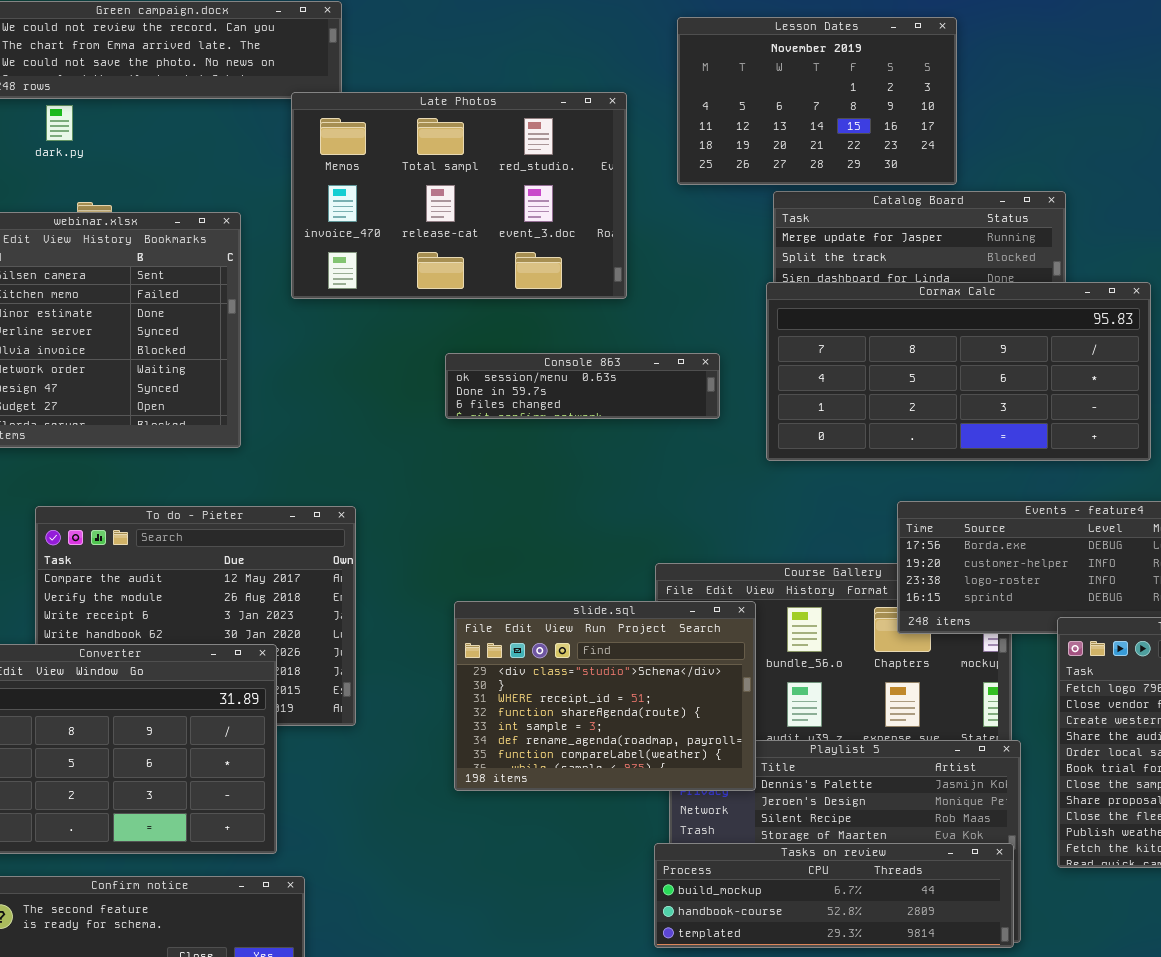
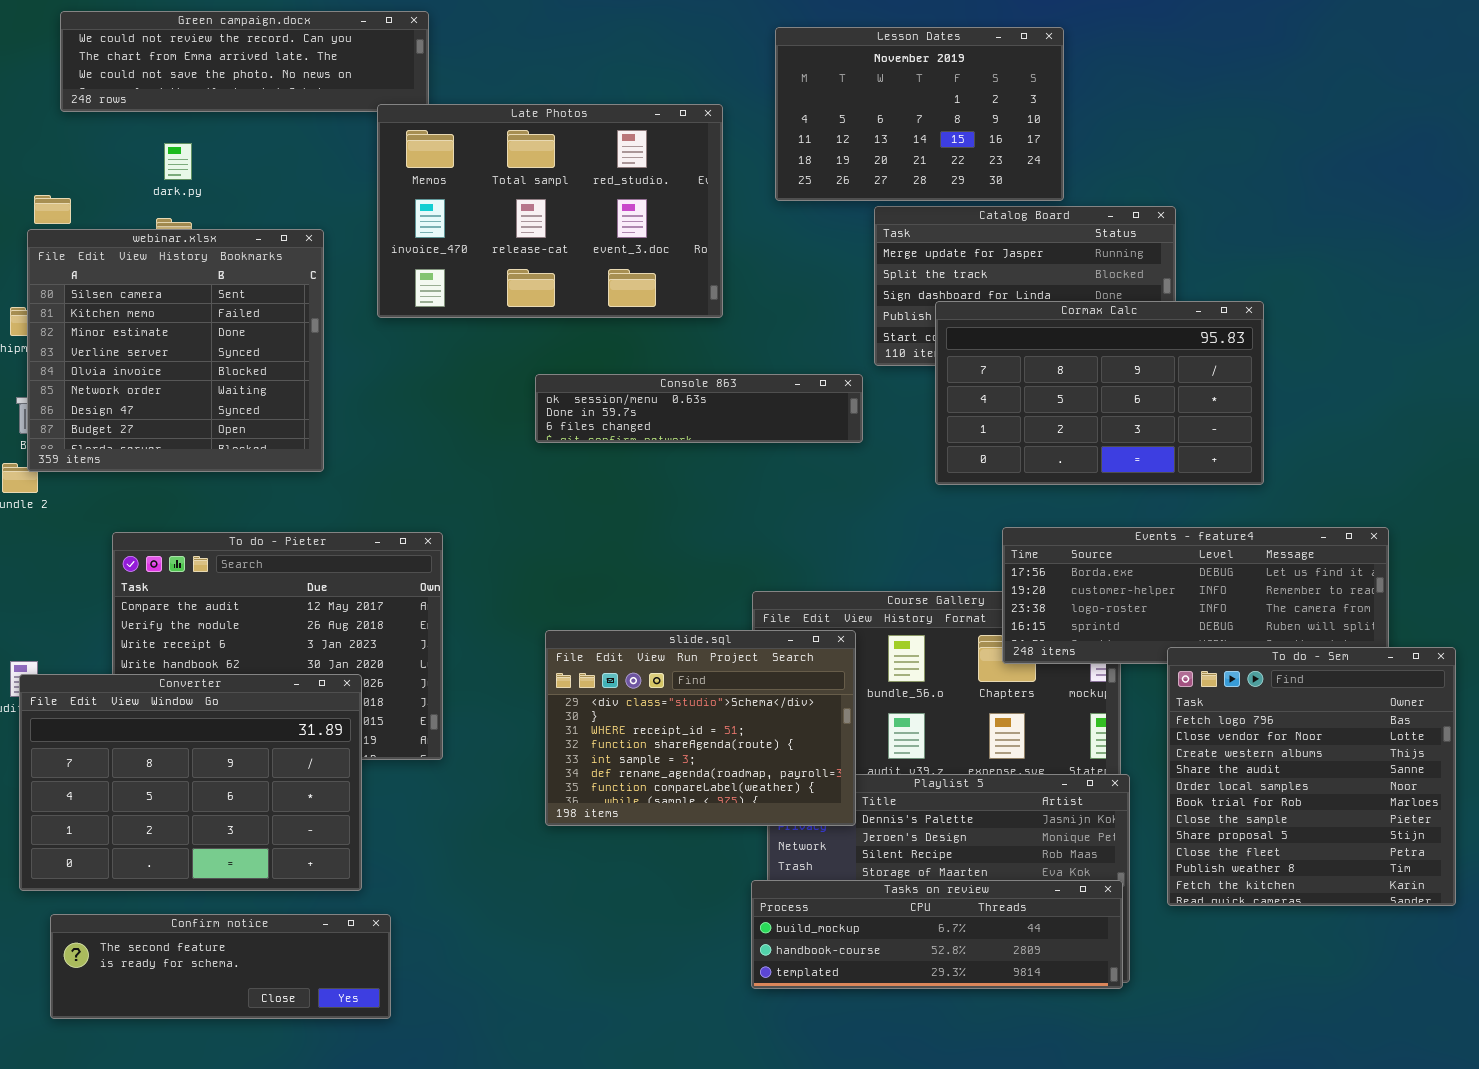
dark.py: [46,105,73,141] -> [164,143,192,180], moved
Cormax Calc: [766,282,1151,461] -> [935,301,1264,485], resized
Console 863: [445,353,720,419] -> [535,374,863,443], resized

